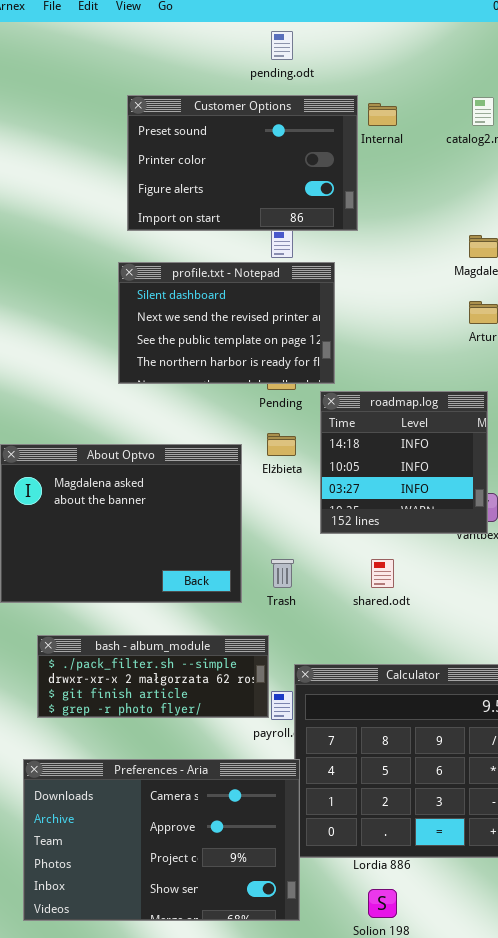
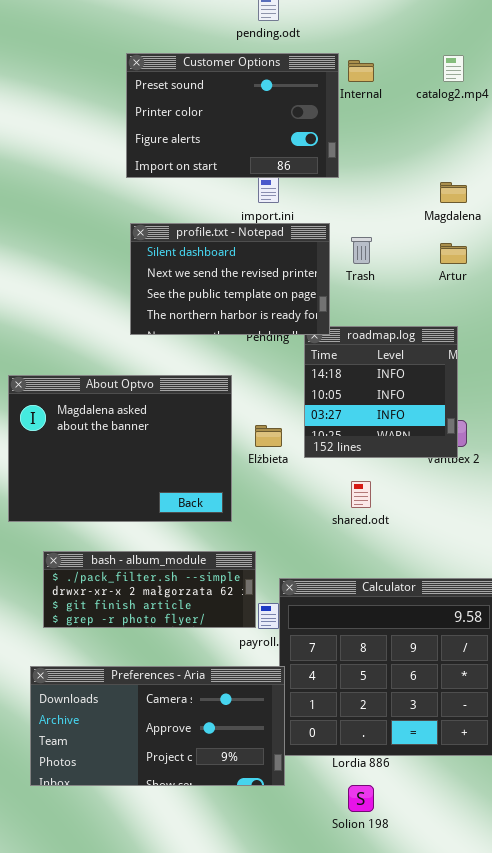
profile.txt - Notepad: [118,262,335,384] -> [130,223,330,335], moved
Elżbieta: [267,433,296,456] -> [255,425,282,447], moved
Trash: [271,559,294,588] -> [351,237,372,264], moved
Preferences - Aria: [23,759,300,921] -> [30,666,285,786], resized

